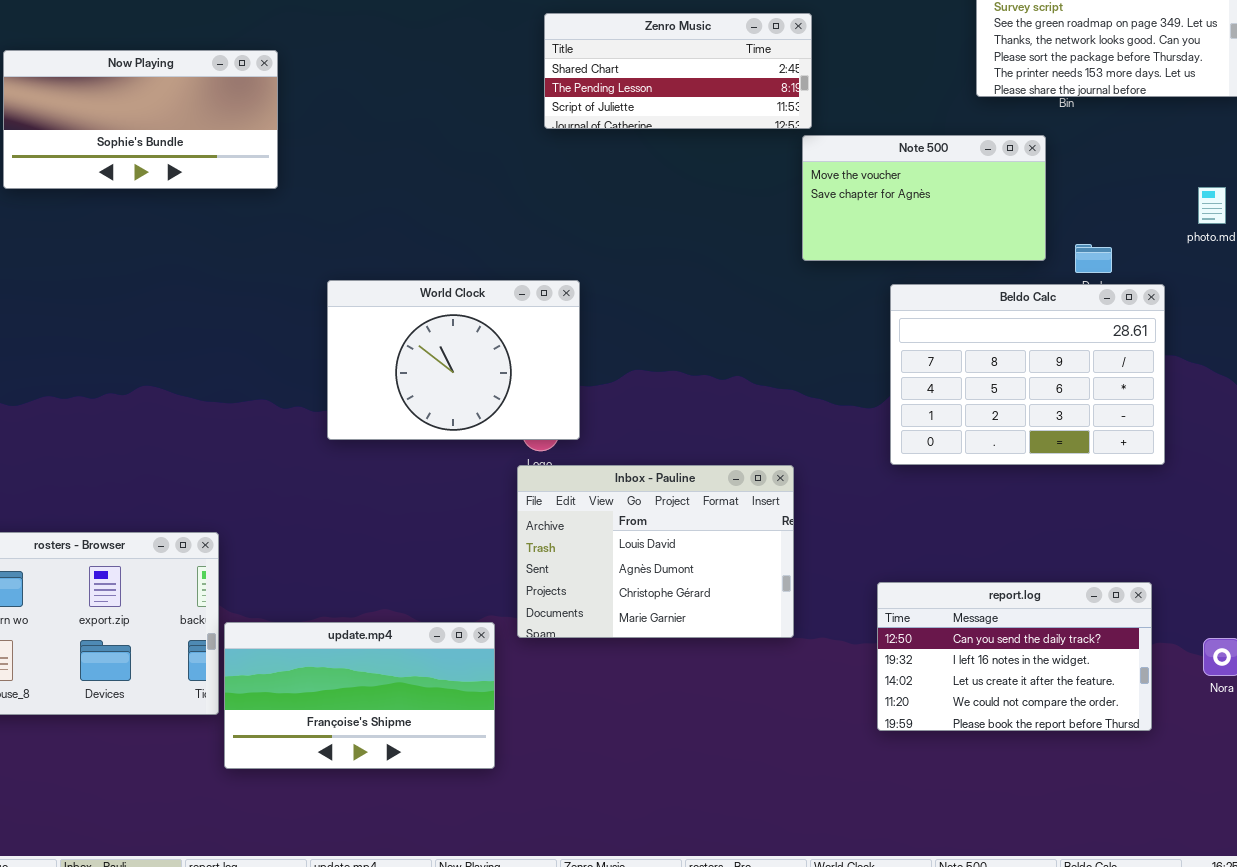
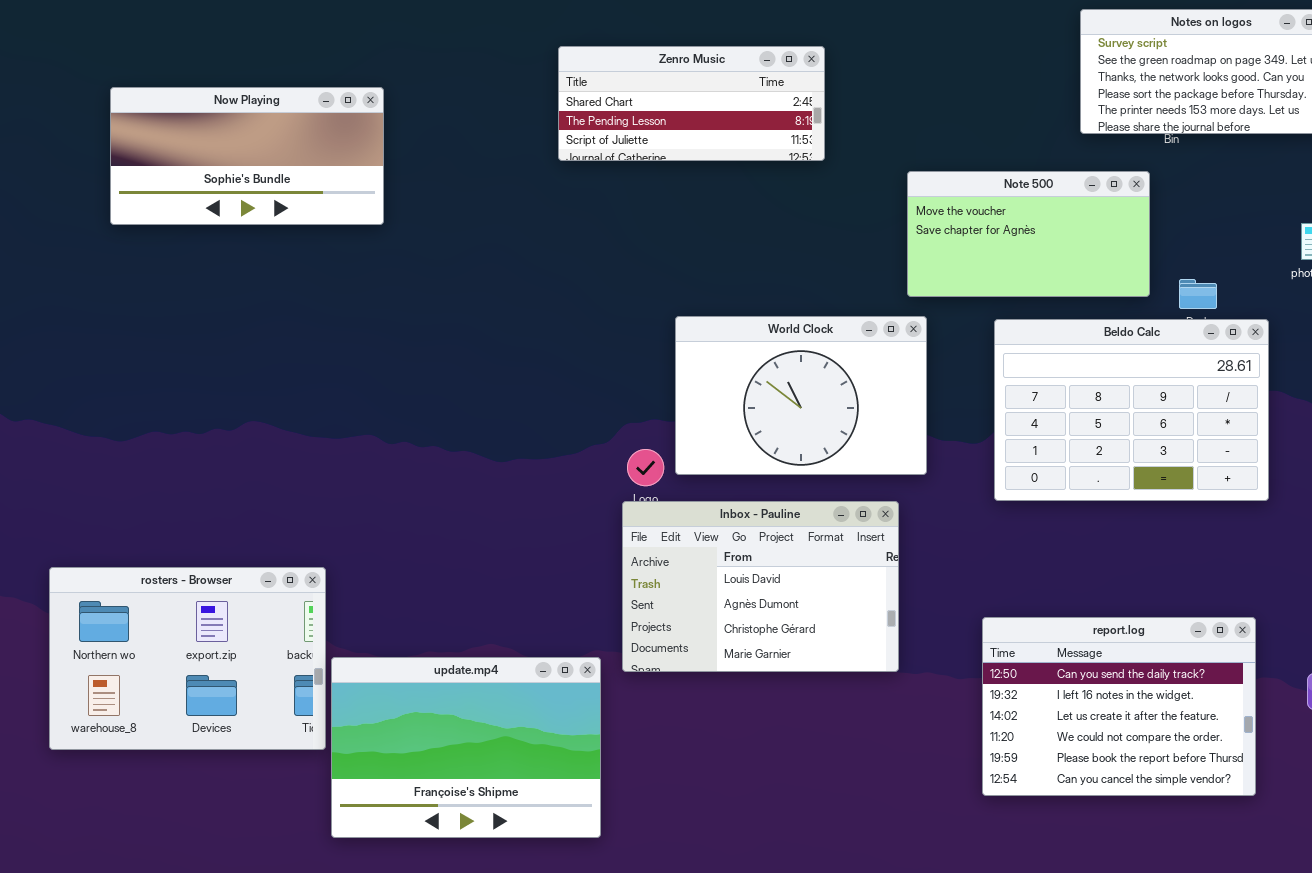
Zenro Music: [544,13,812,129] -> [558,46,825,161], moved
World Clock: [327,280,580,440] -> [675,316,927,475], moved
report.log: [877,582,1152,731] -> [982,617,1256,796], resized
update.mp4: [224,622,495,769] -> [331,657,601,838], resized

